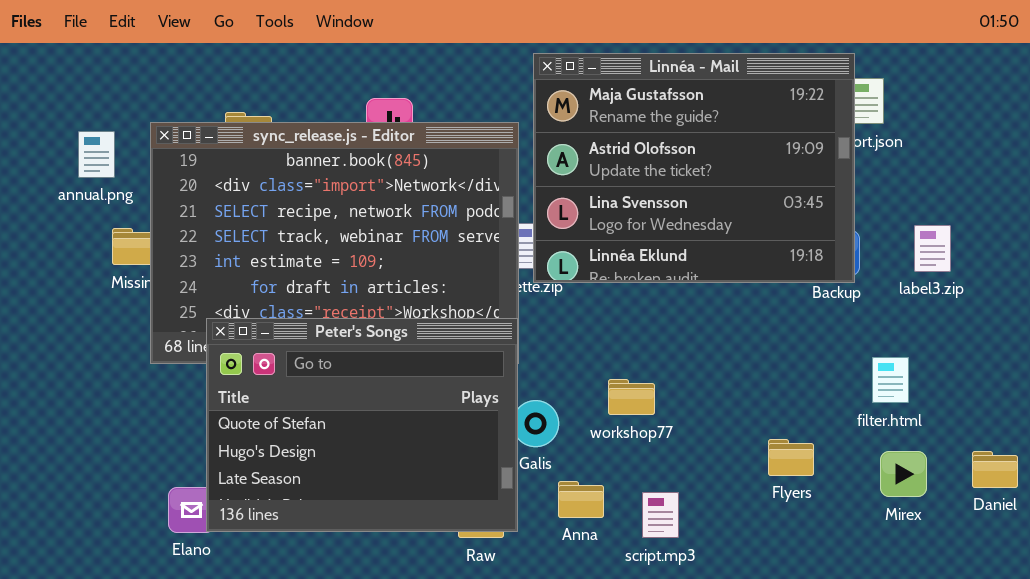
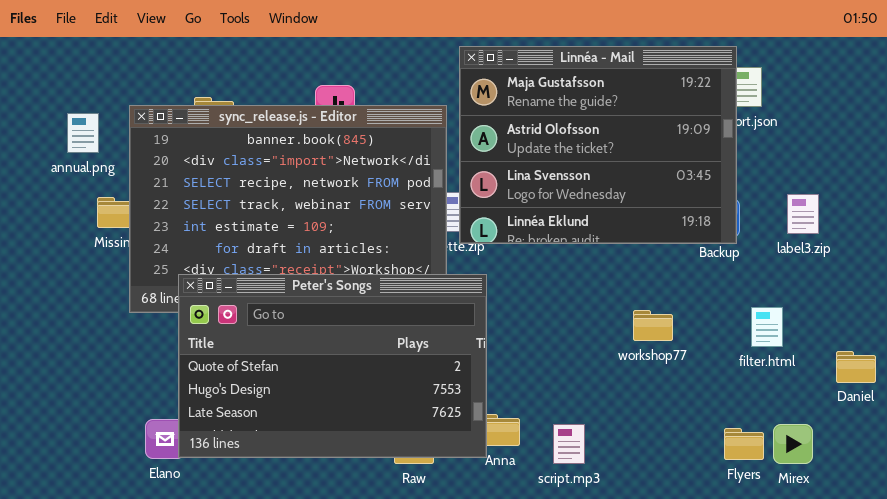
Peter's Songs: [206,318,518,532] -> [178,274,487,458], resized
workshop77: [608,379,655,415] -> [633,310,673,341], moved
Flyers: [768,439,814,476] -> [724,428,764,460], moved
Mirex: [880,451,927,497] -> [773,424,813,464], moved
Daniel: [972,451,1018,488] -> [836,351,876,383], moved

